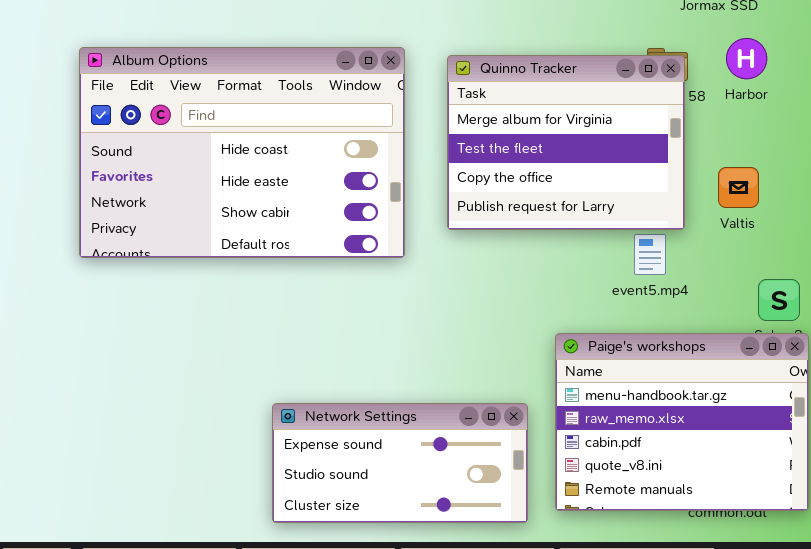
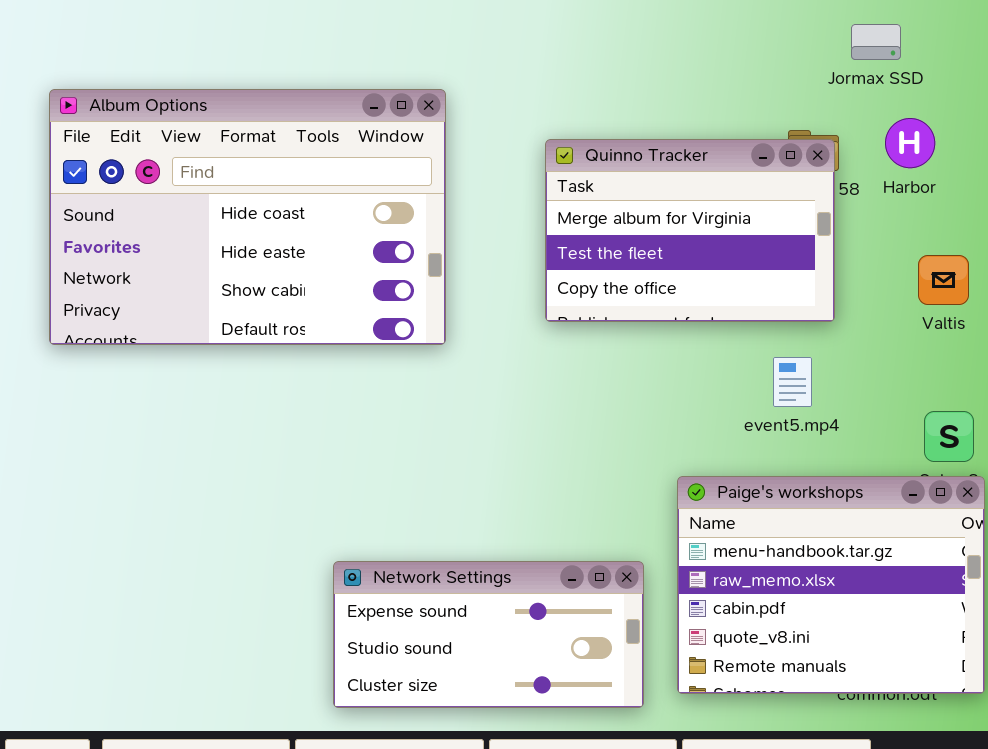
Album Options: [79,47,405,258] -> [49,89,446,345], moved
Quinno Tracker: [447,55,685,230] -> [545,139,835,322], resized
Valtis: [718,167,759,208] -> [918,255,969,305], moved

